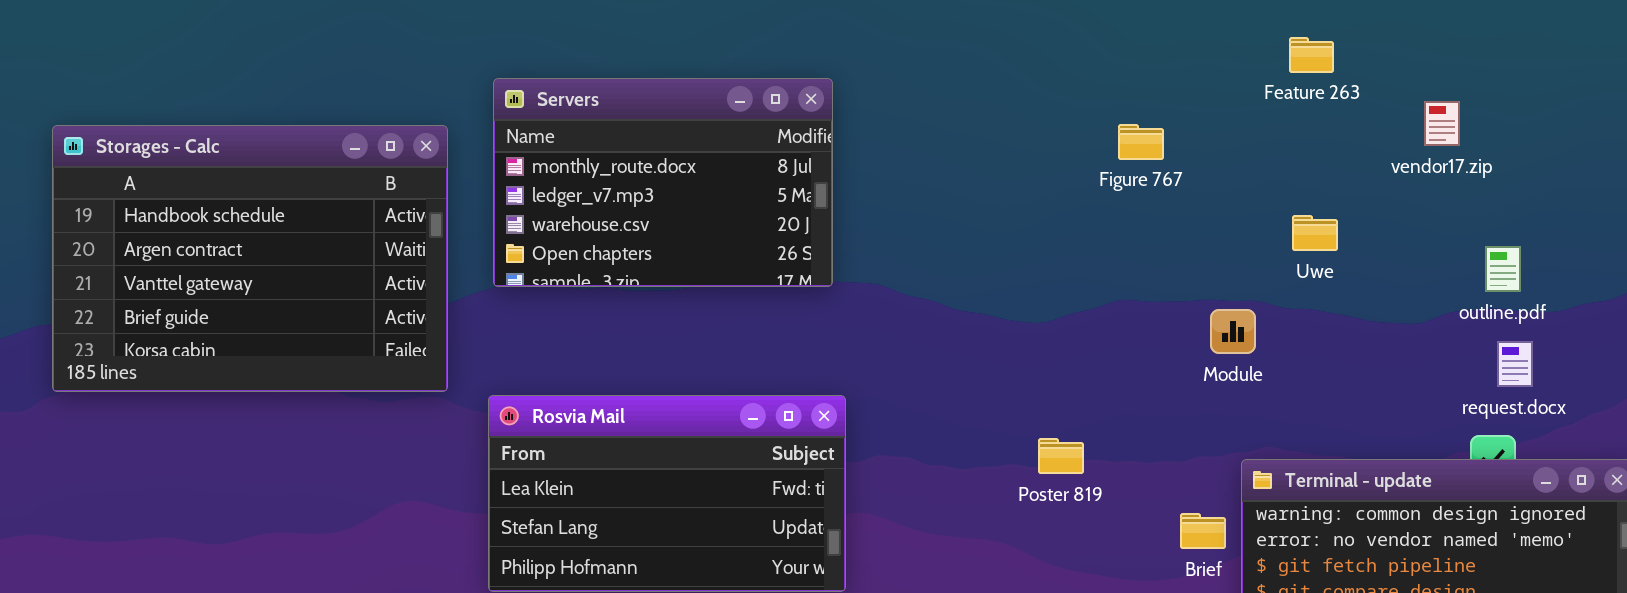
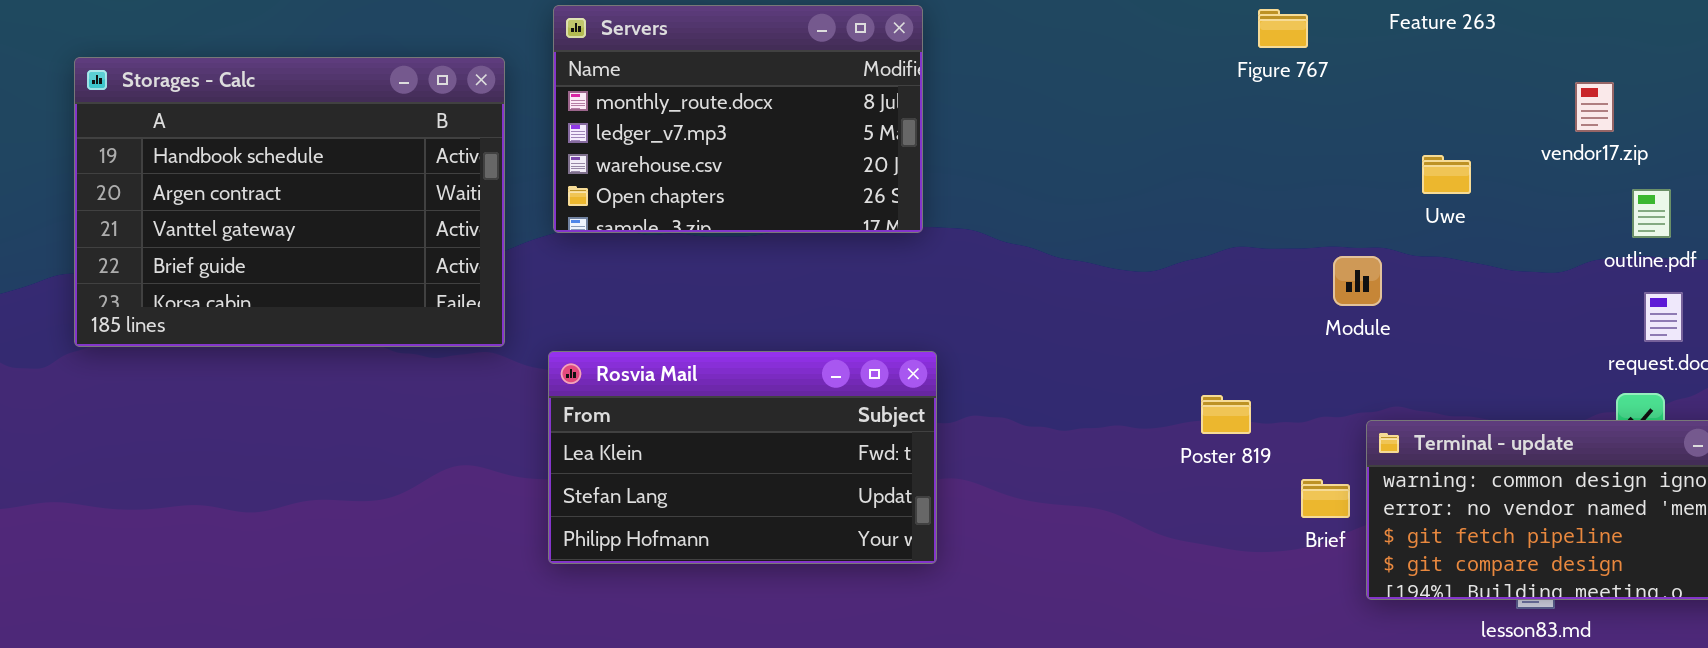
vendor17.zip: [1424,101,1460,146] -> [1575,82,1614,132], moved
Figure 767: [1118,124,1164,160] -> [1258,9,1308,48], moved
Poster 819: [1038,438,1084,474] -> [1201,395,1251,434], moved

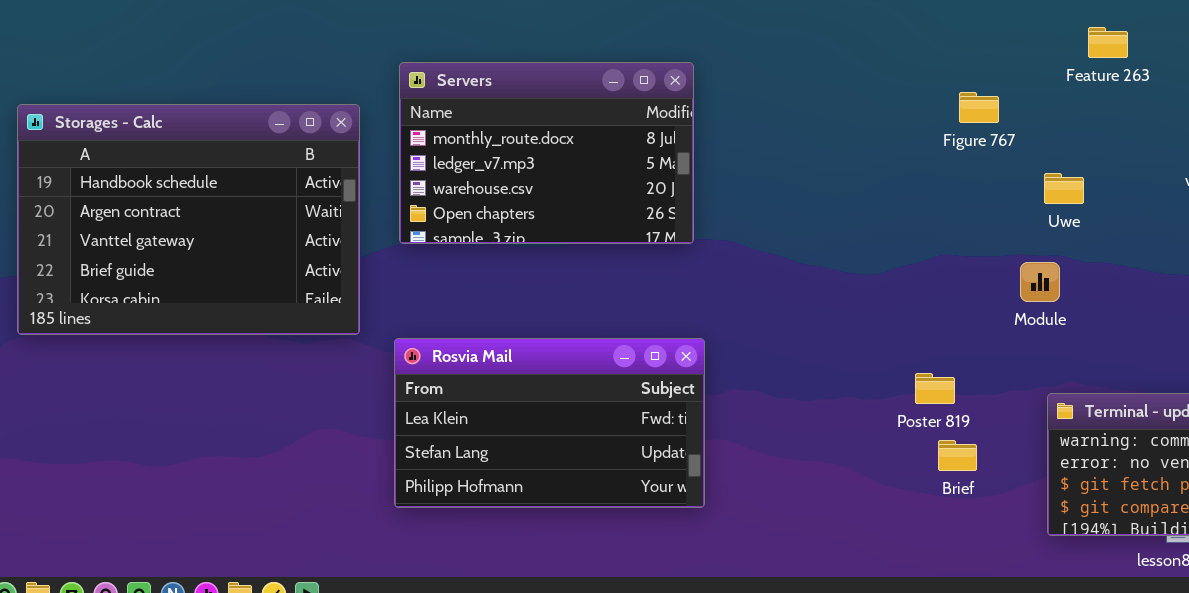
Figure 767: [1258,9,1308,48] -> [959,92,999,123], moved
Uwe: [1422,155,1471,194] -> [1044,173,1084,204], moved
Brief: [1301,479,1350,518] -> [938,440,977,471], moved

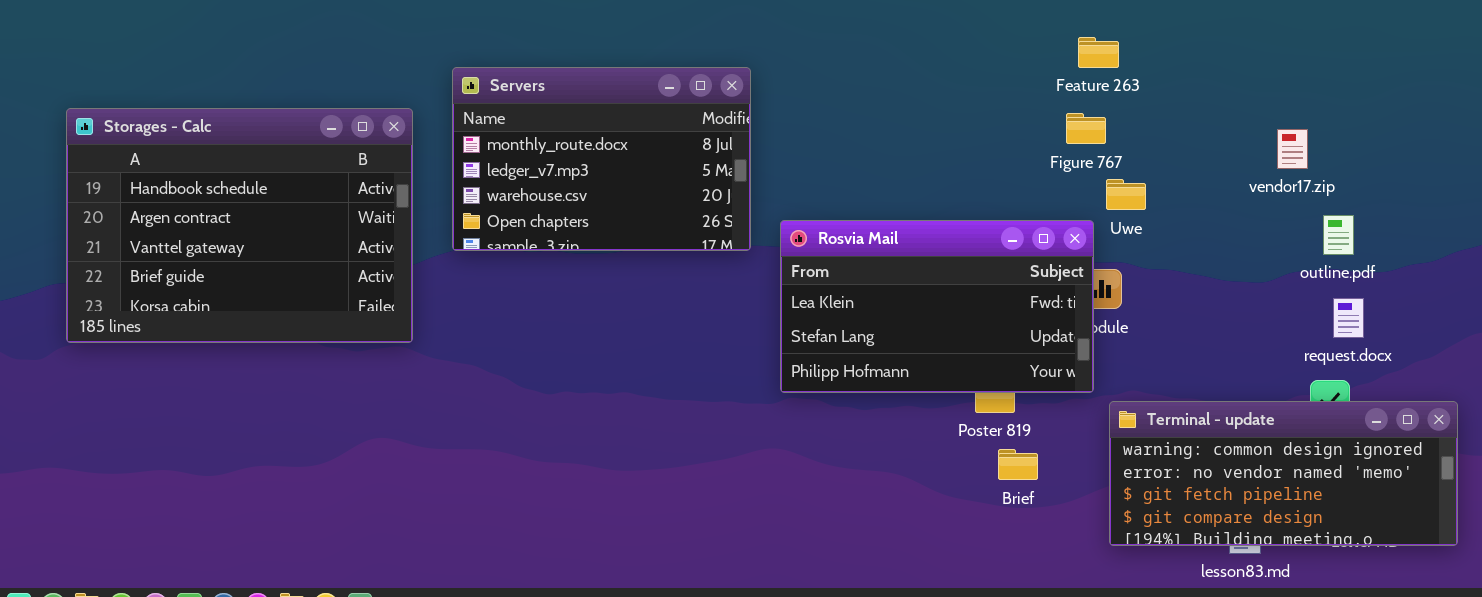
Feature 263: [1088,27,1128,58] -> [1078,37,1119,68], moved
Figure 767: [959,92,999,123] -> [1066,113,1106,144], moved
Rosvia Mail: [394,338,705,508] -> [780,220,1094,393], moved

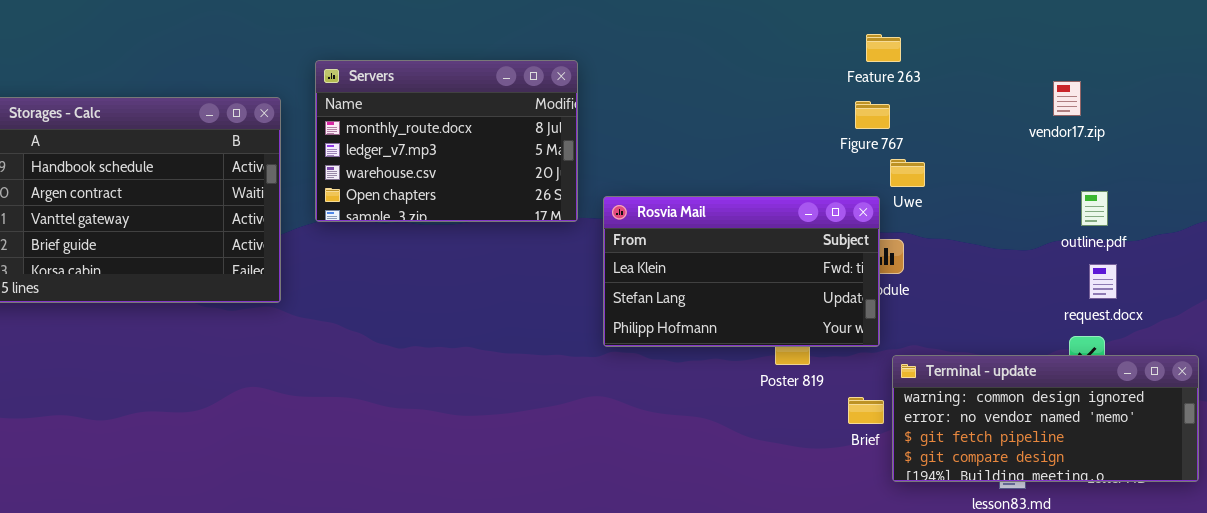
vendor17.zip: [1277,129,1308,169] -> [1053,81,1081,116], moved
Brief: [998,449,1038,480] -> [848,397,884,424], moved

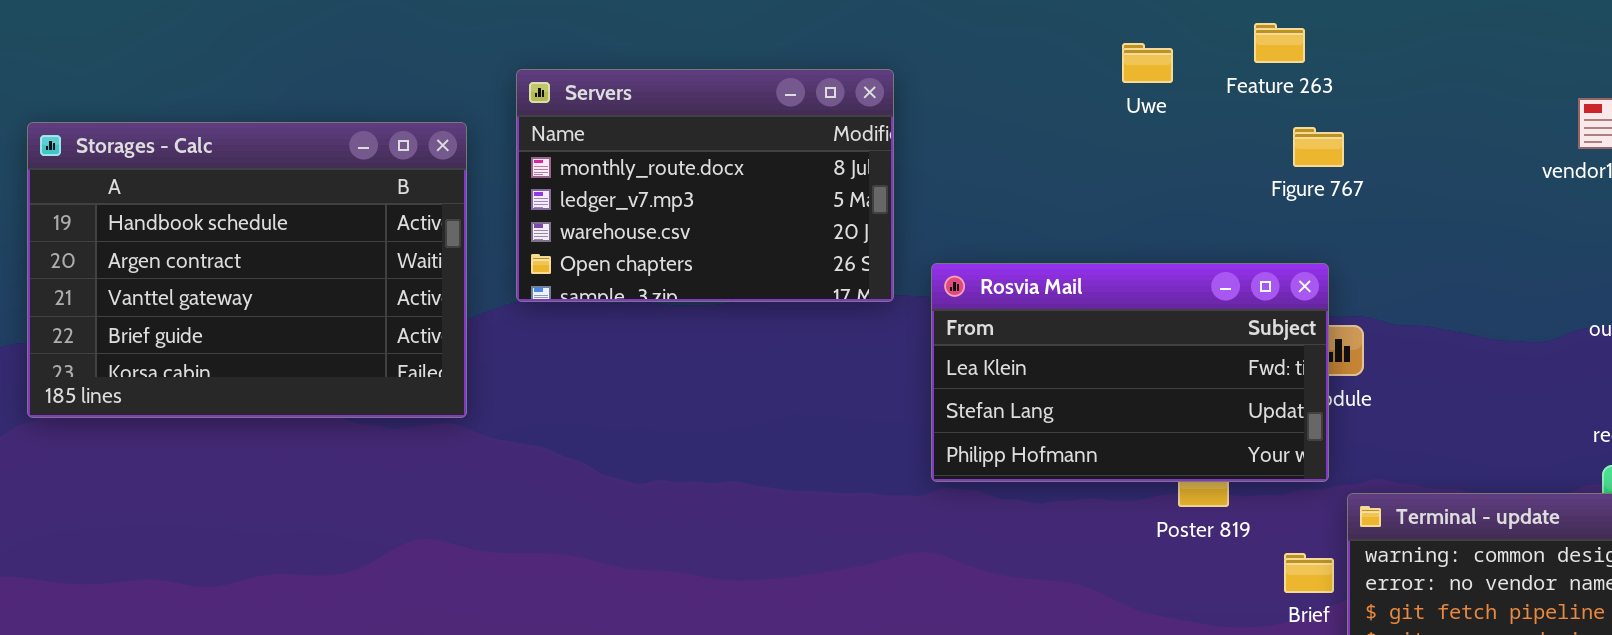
Feature 263: [866,34,901,62] -> [1254,23,1305,63], moved
Uwe: [890,159,925,187] -> [1122,43,1173,83], moved

